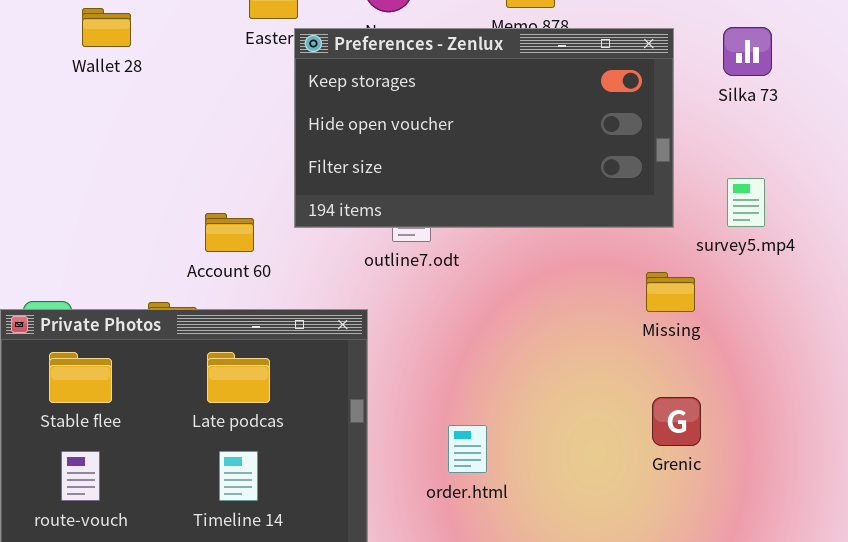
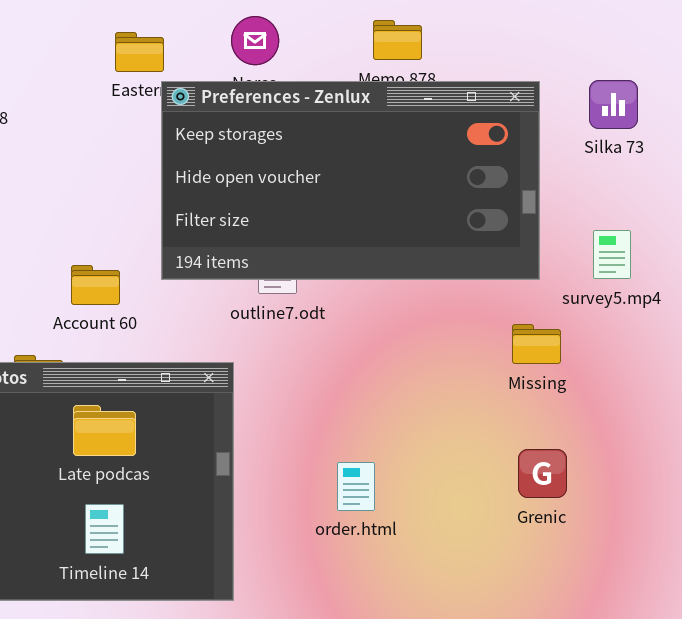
order.html: [448,425,487,473] -> [337,462,375,511], moved

